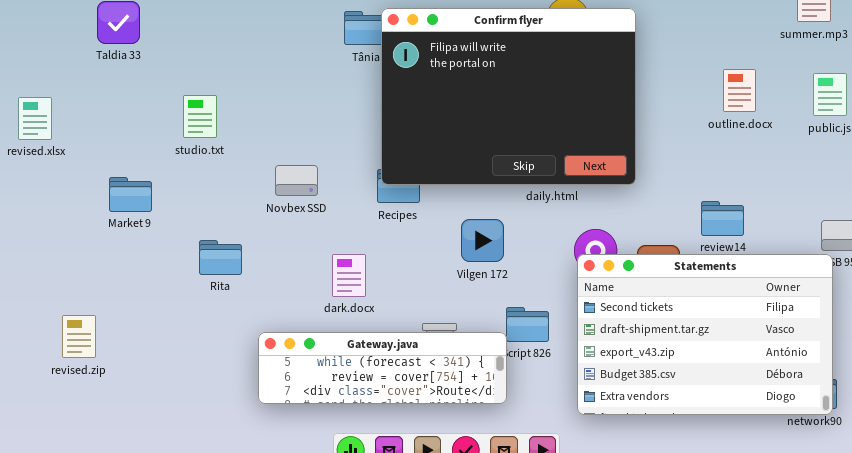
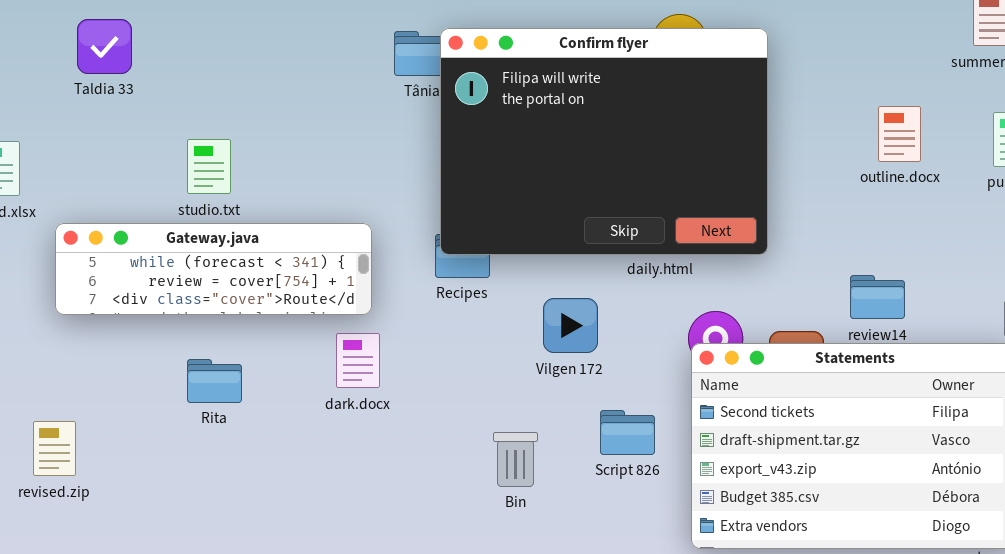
Rita: [199,240,242,275] -> [187,359,242,403], moved
dark.docx: [332,254,366,297] -> [336,333,380,388], moved
Gateway.java: [258,332,507,404] -> [55,223,372,315], moved

